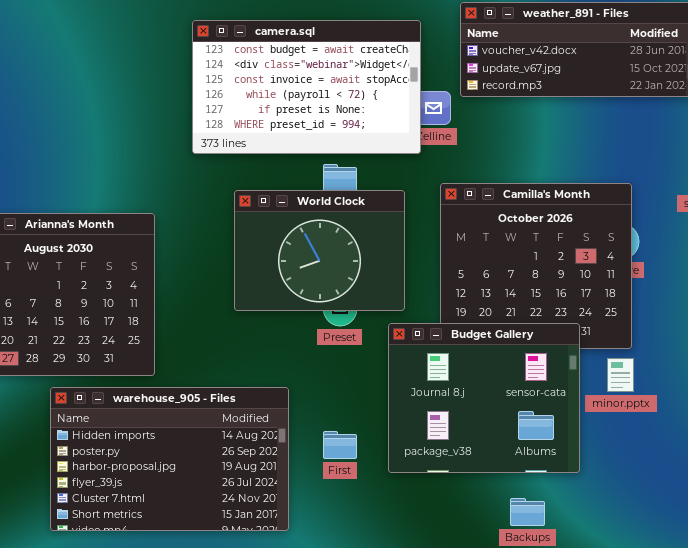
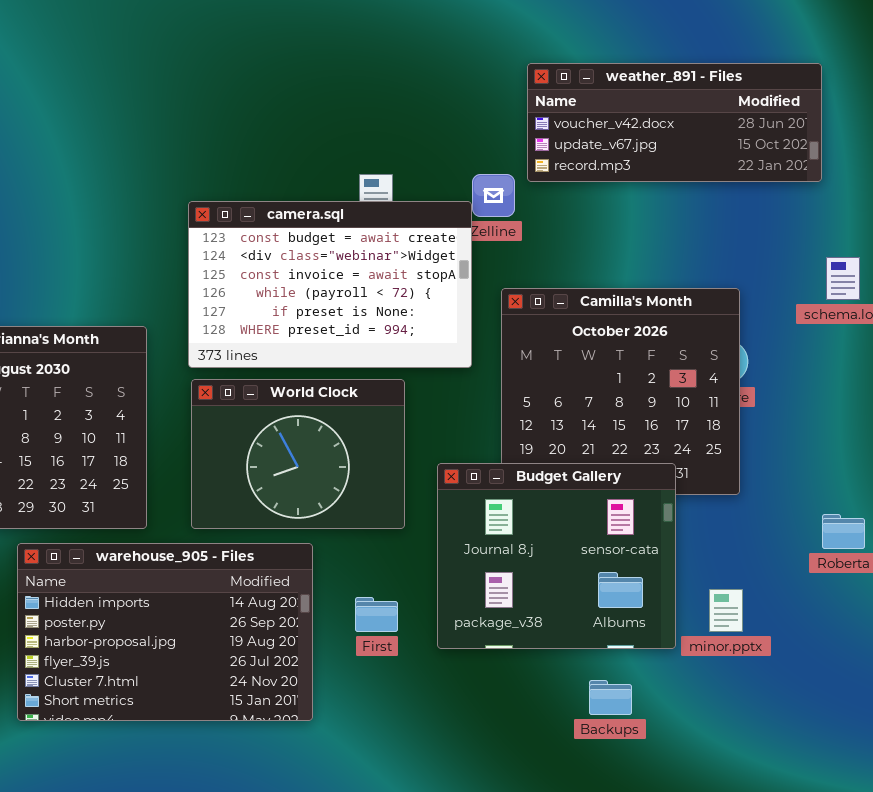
camera.sql: [192,20,421,154] -> [188,201,472,368], moved
World Clock: [234,190,405,311] -> [191,379,405,529], moved
minor.pptx: [607,358,634,392] -> [709,589,743,632], moved

